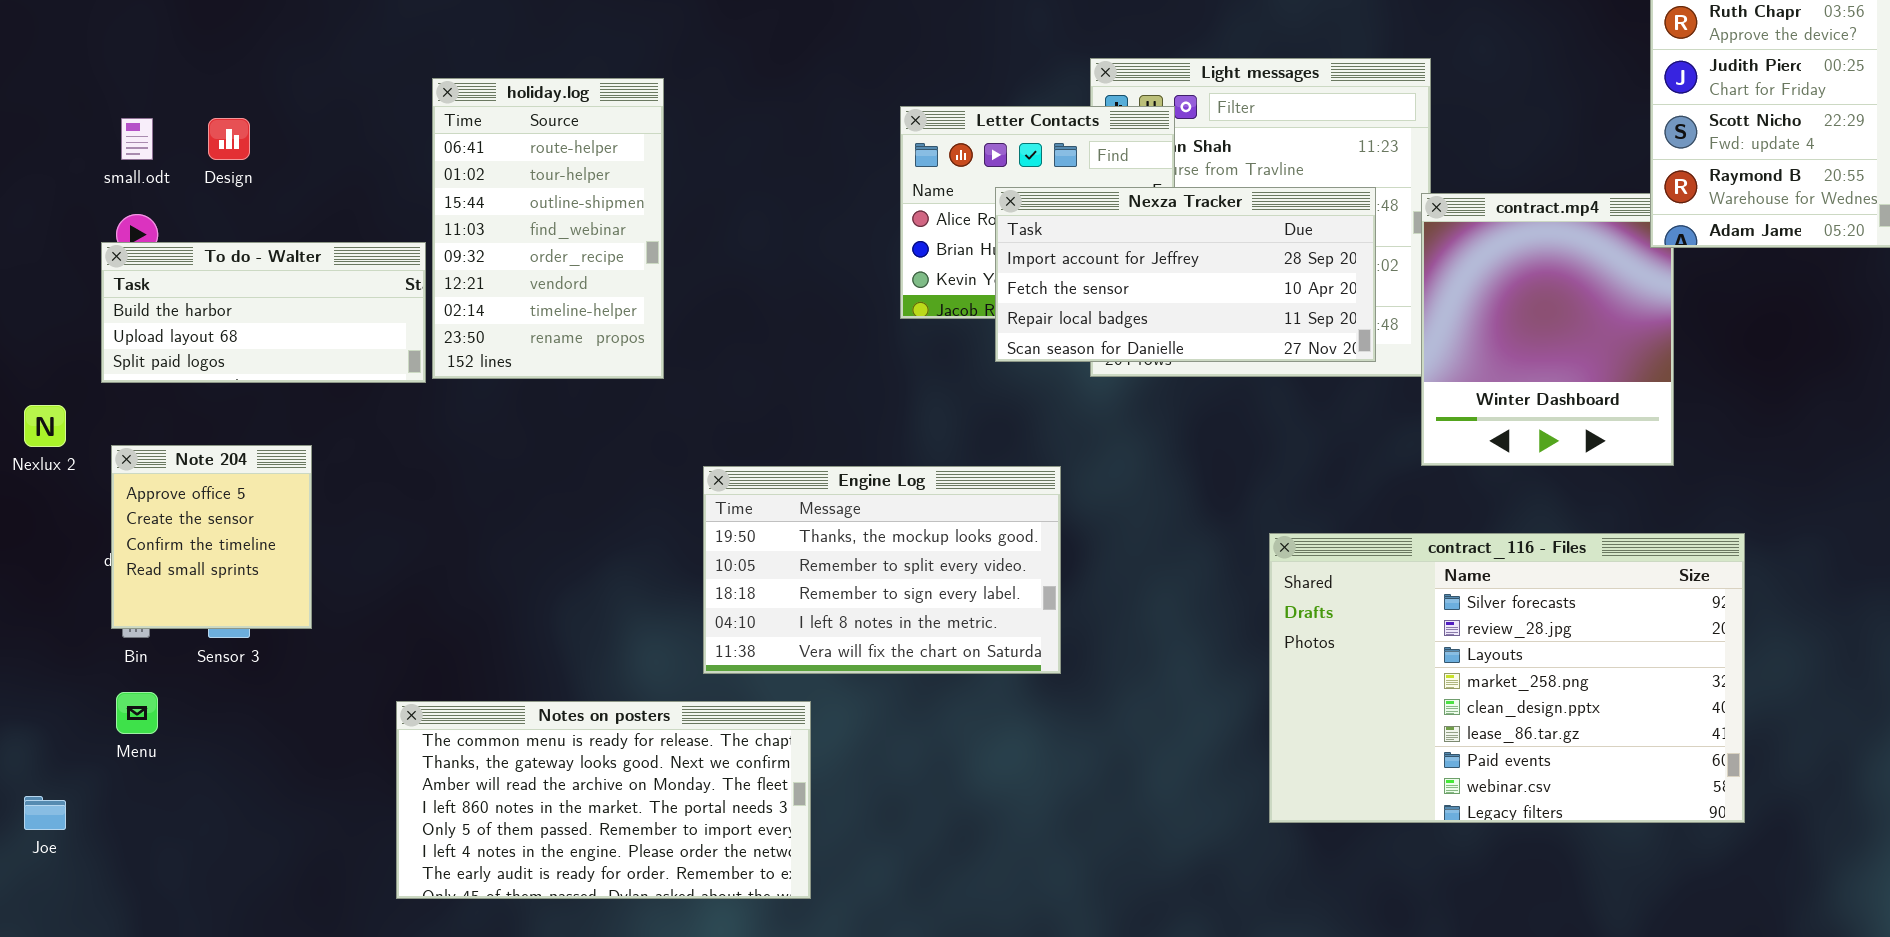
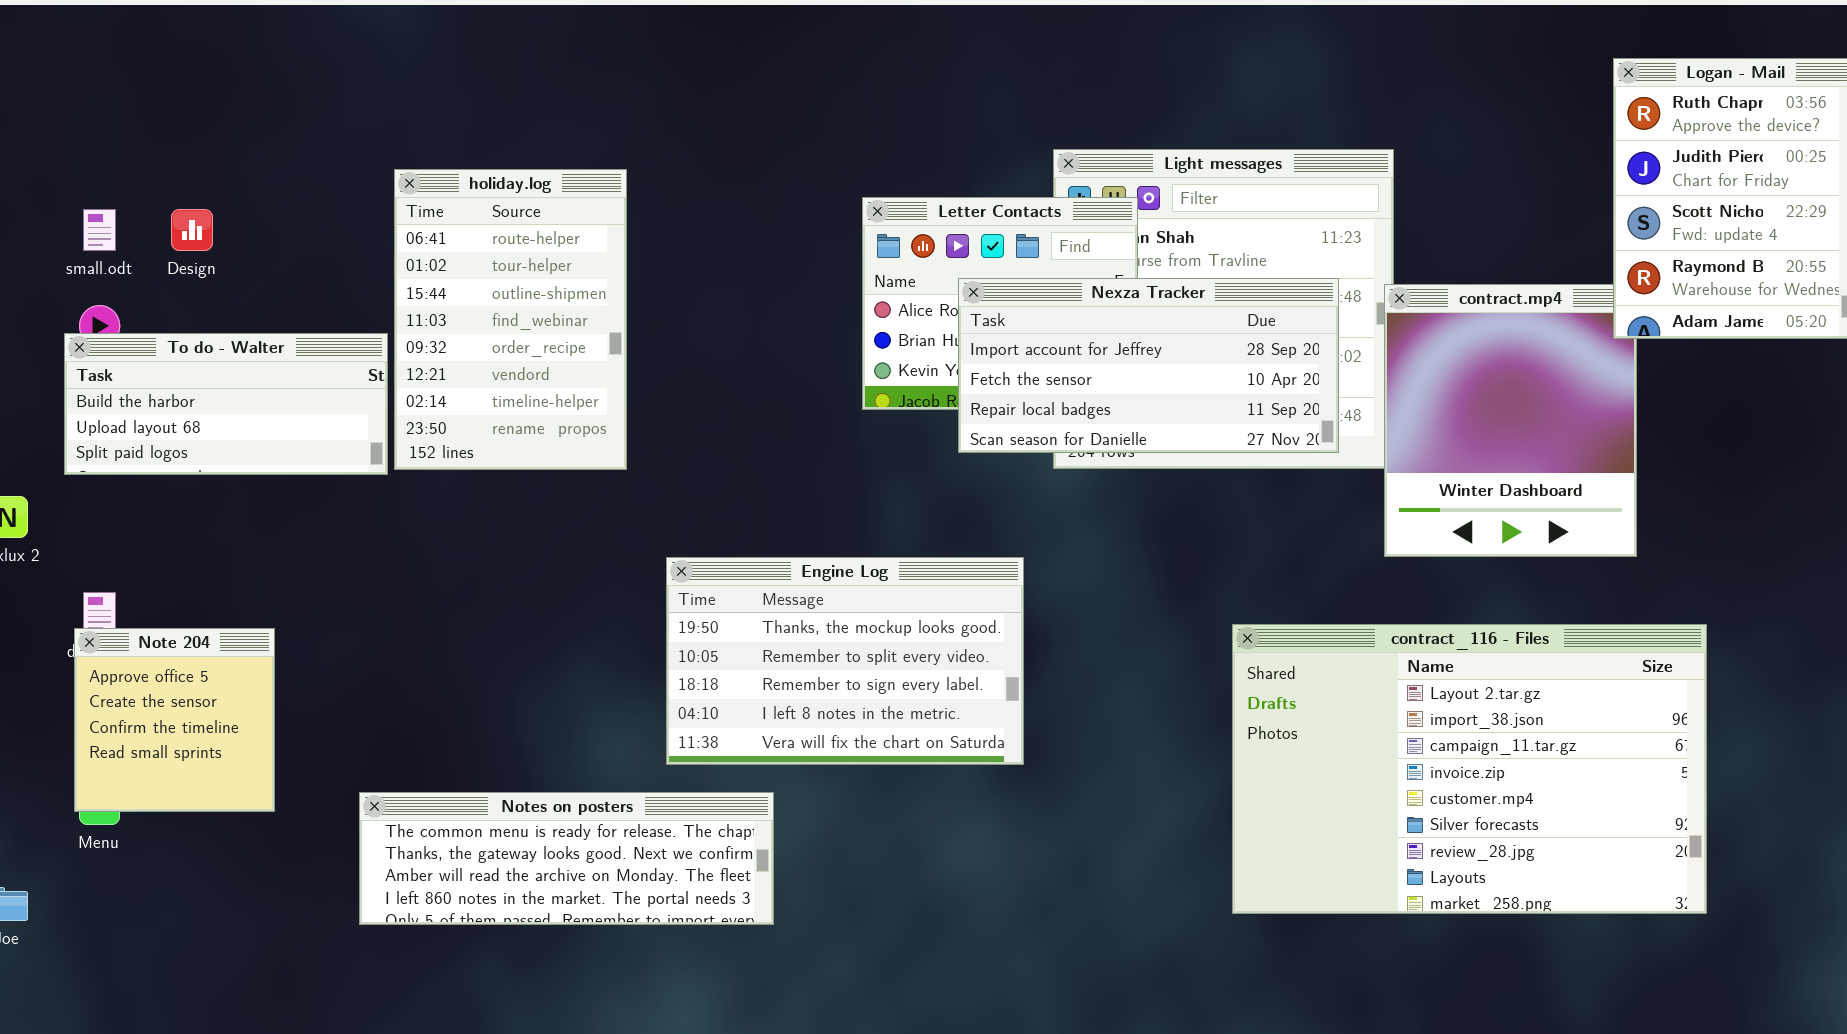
Note 204: [111,445,312,629] -> [74,628,275,812], moved
contract_116 - Files: [1269,533,1745,823] -> [1232,624,1707,914], scrolled up 5 rows
Notes on posters: [396,701,811,899] -> [359,792,774,925], resized

